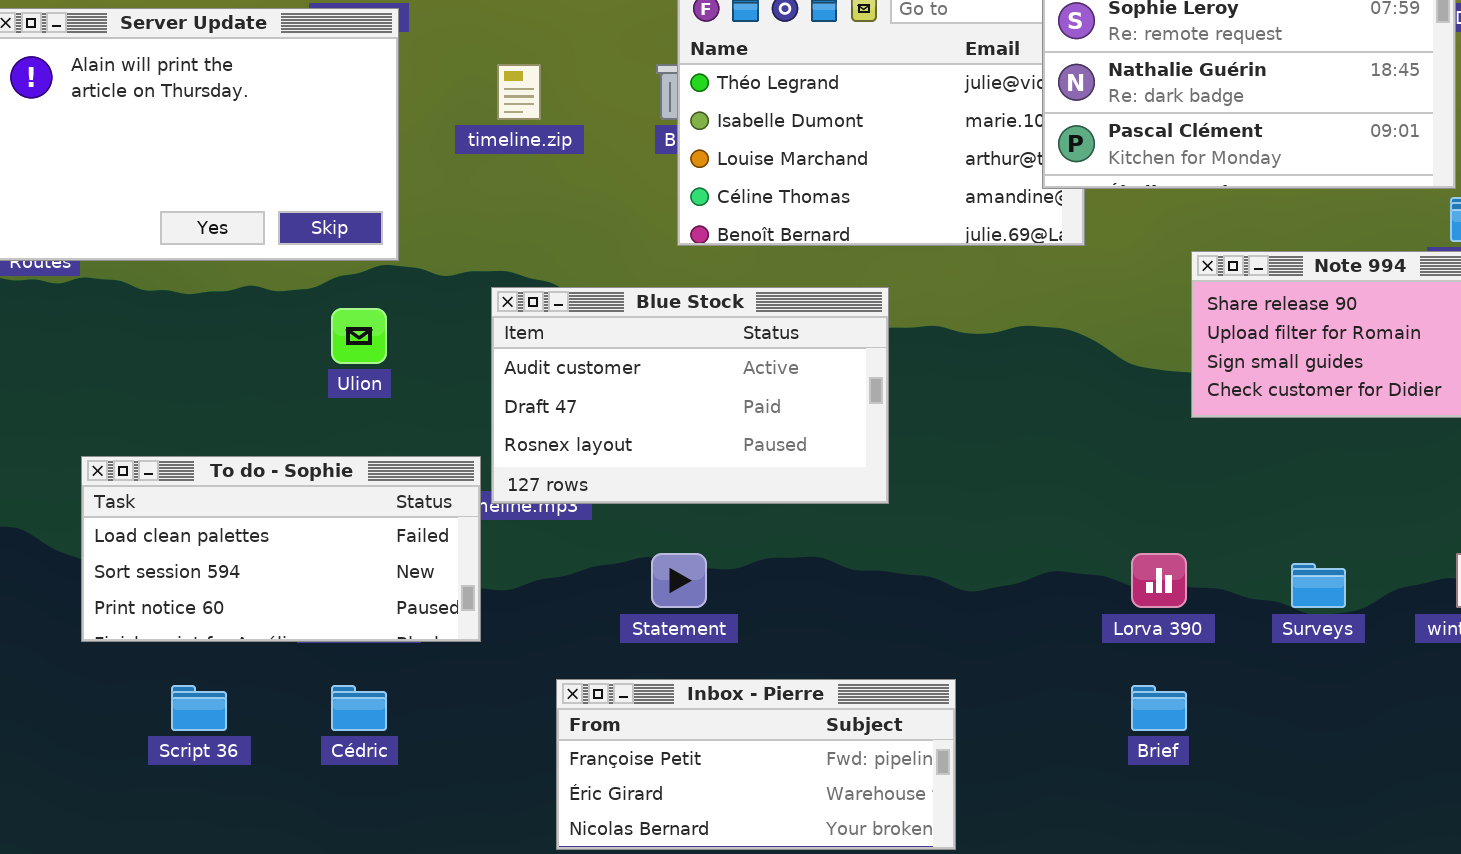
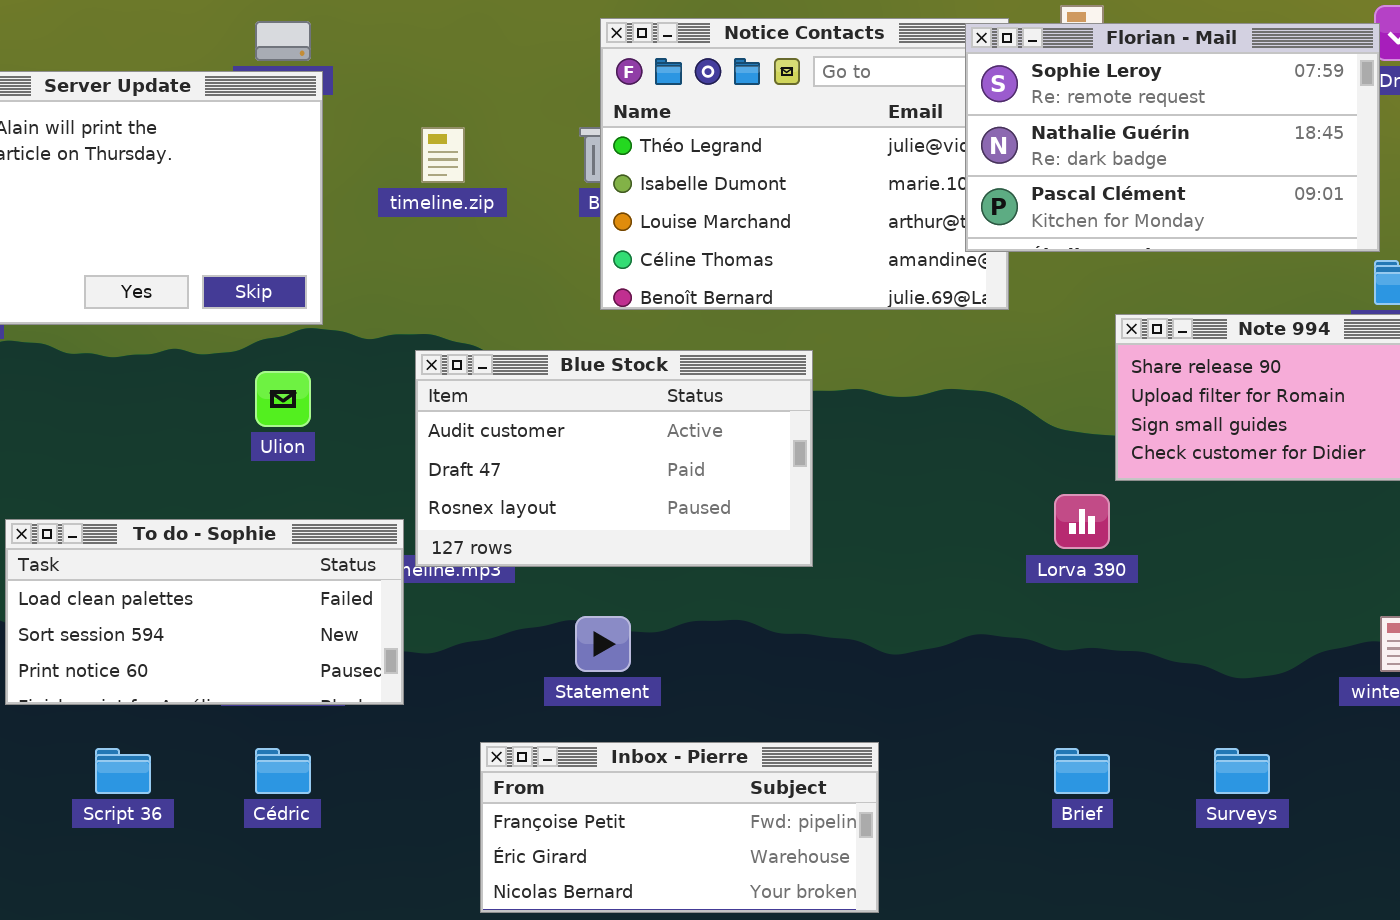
Lorva 390: [1131,553,1187,608] -> [1054,494,1110,549], moved
Surveys: [1291,563,1346,608] -> [1214,748,1270,794], moved

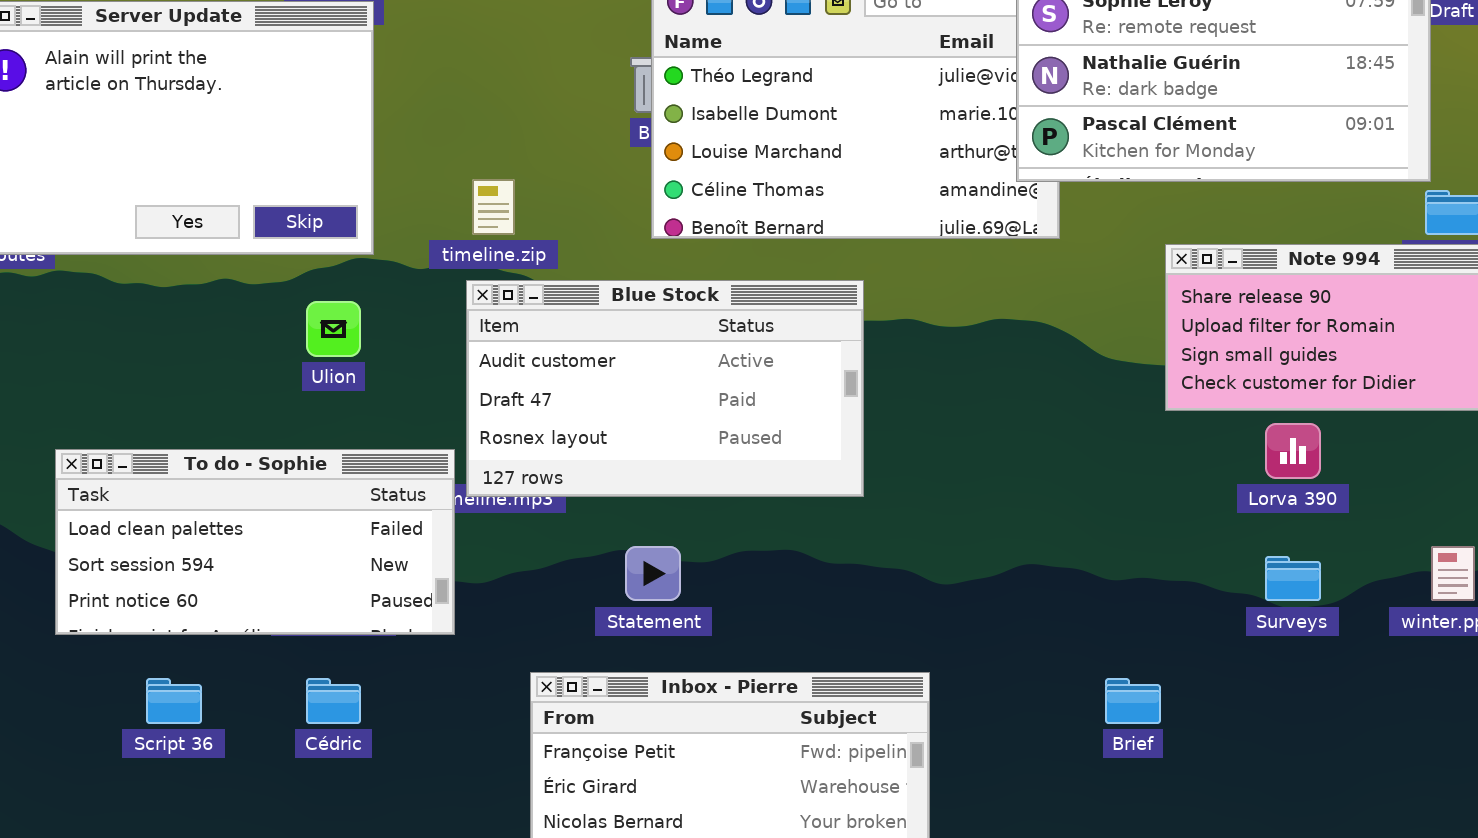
timeline.zip: [421,127,465,183] -> [472,179,515,235], moved
Lorva 390: [1054,494,1110,549] -> [1265,423,1321,479], moved
Surveys: [1214,748,1270,794] -> [1265,556,1321,601], moved

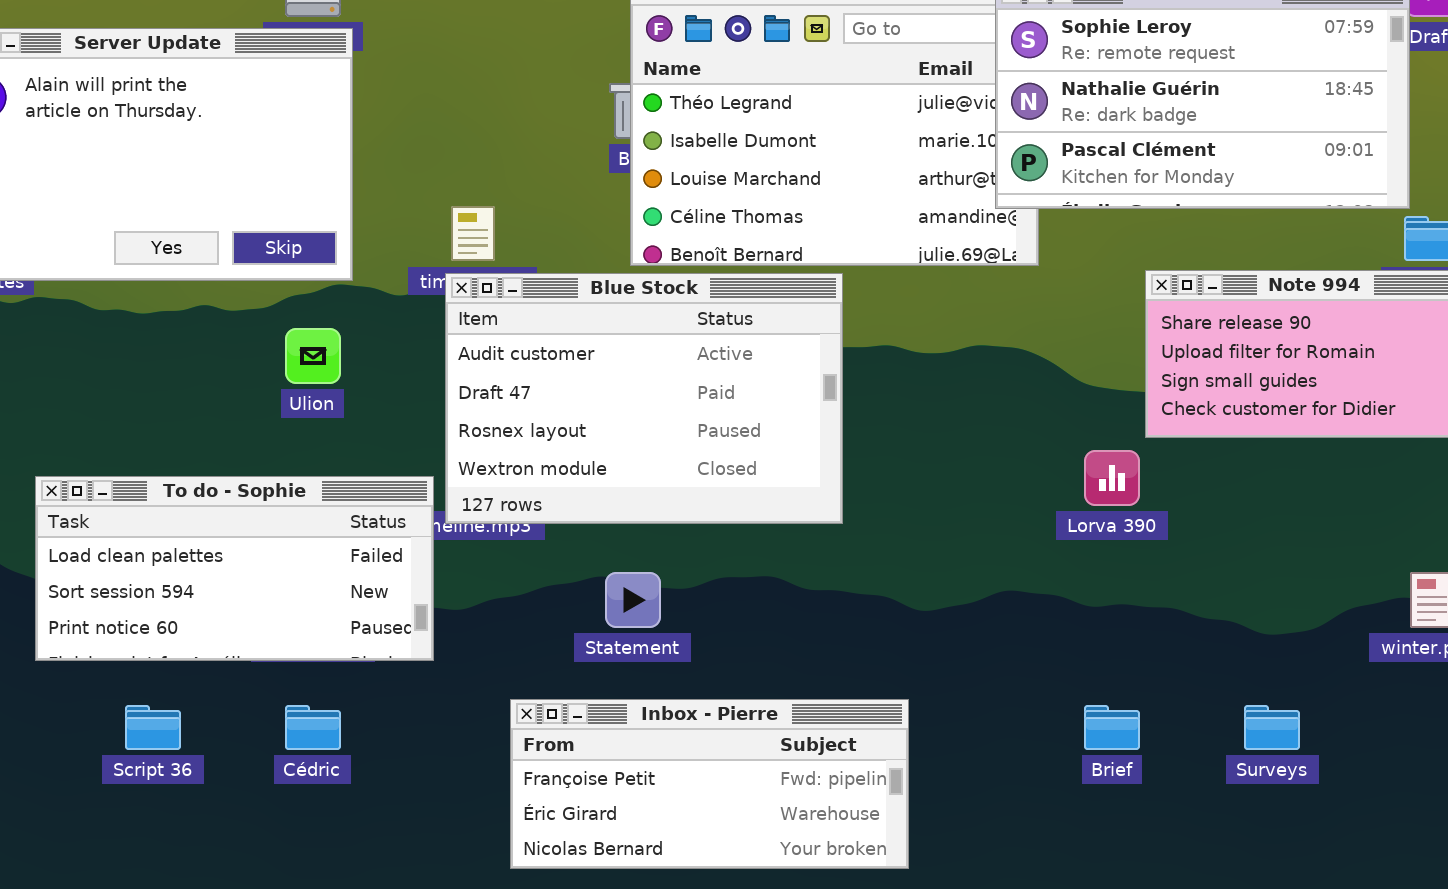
Blue Stock: [466,280,864,497] -> [445,273,843,524], resized
Lorva 390: [1265,423,1321,479] -> [1084,450,1140,506], moved
Surveys: [1265,556,1321,601] -> [1244,705,1300,750], moved

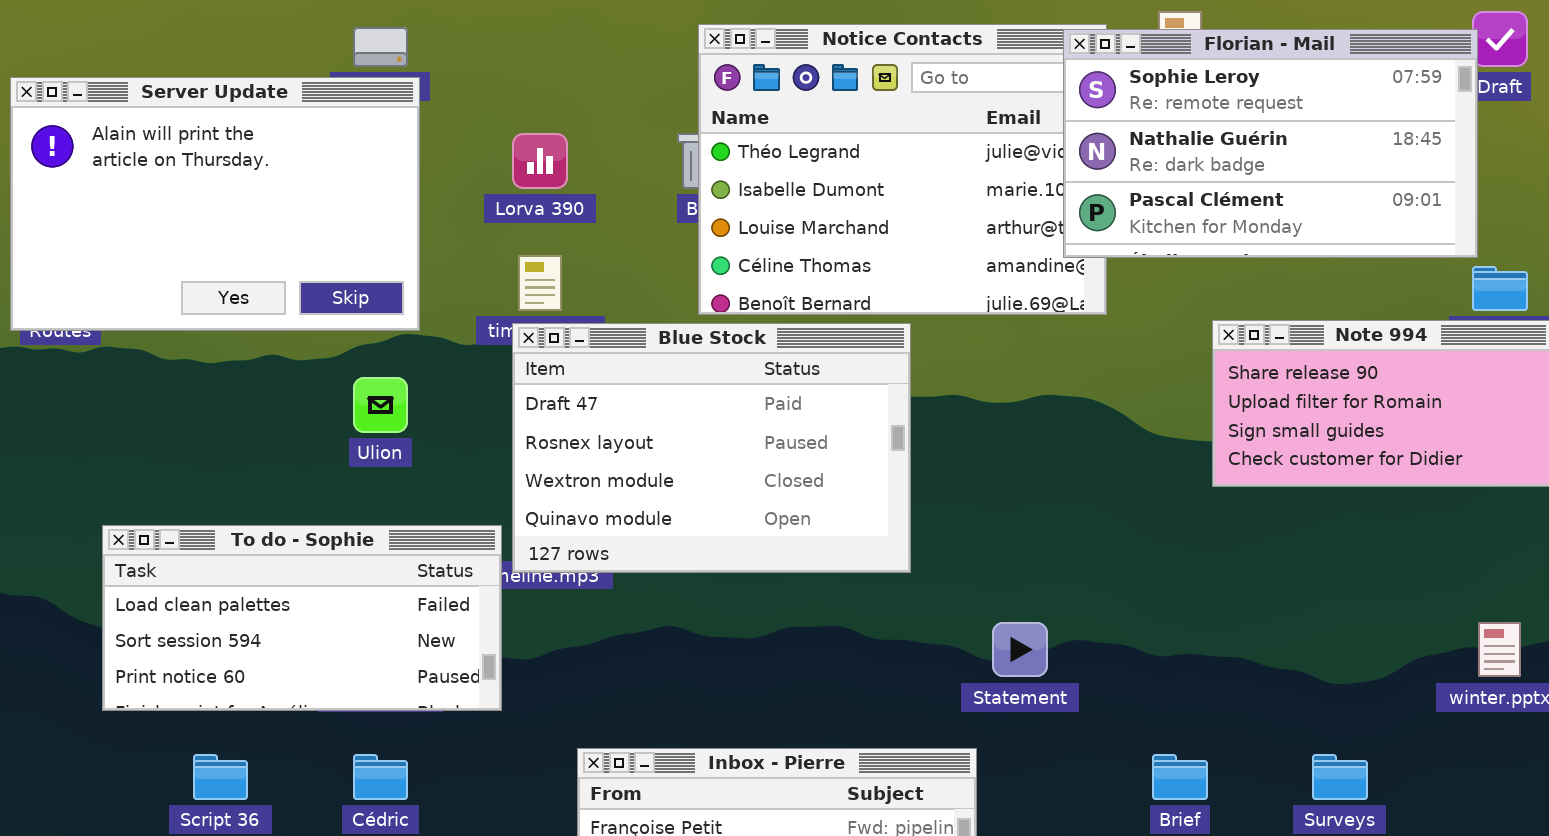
Blue Stock: [445,273,843,524] -> [512,323,911,573], scrolled down 1 row
Lorva 390: [1084,450,1140,506] -> [512,133,568,189], moved
Statement: [605,572,661,628] -> [992,622,1048,677], moved

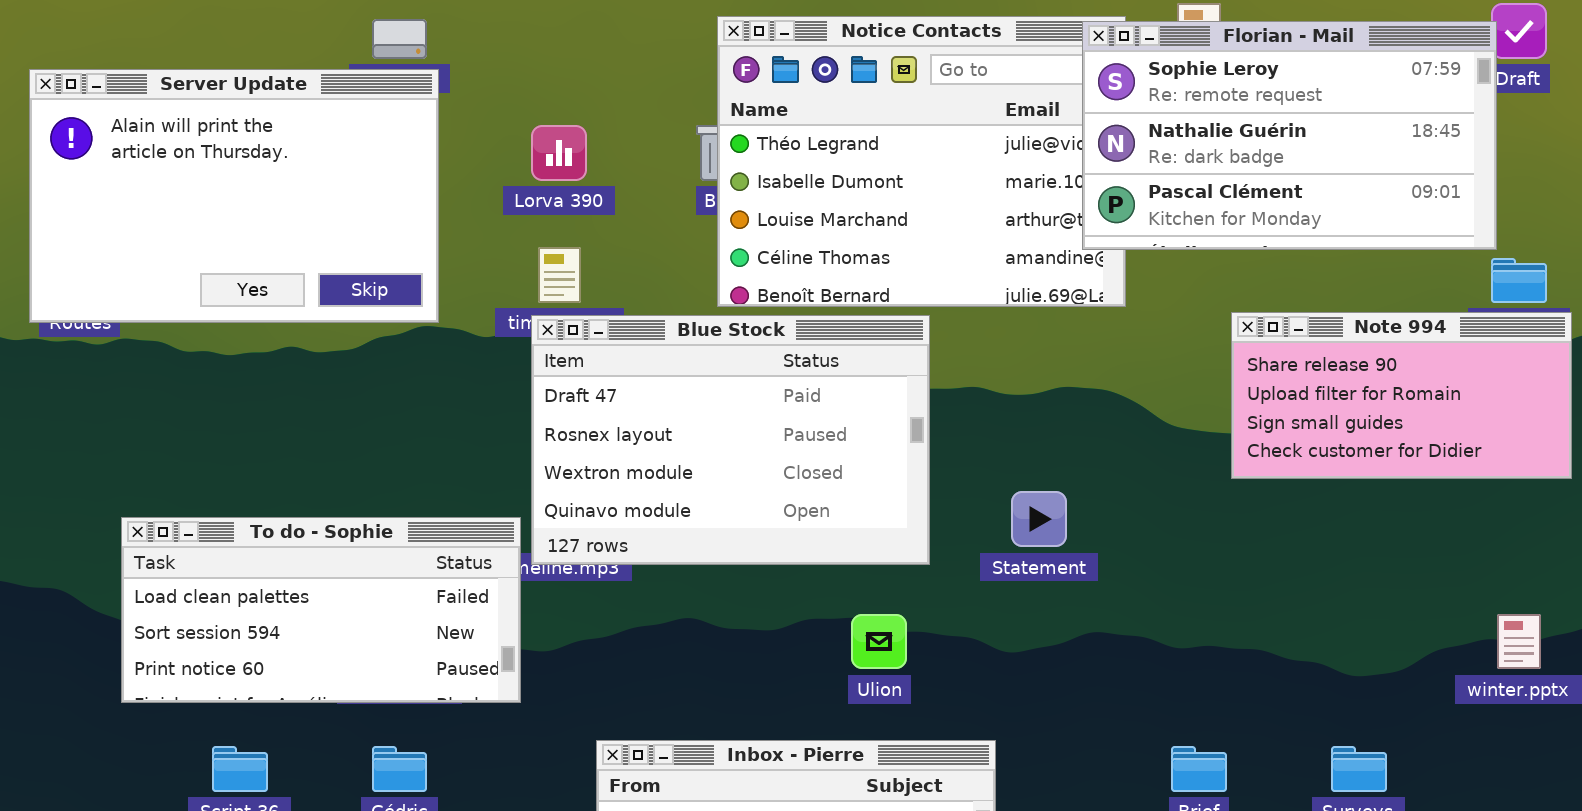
Ulion: [353,377,408,433] -> [851,614,907,669], moved
Statement: [992,622,1048,677] -> [1011,491,1067,547], moved

